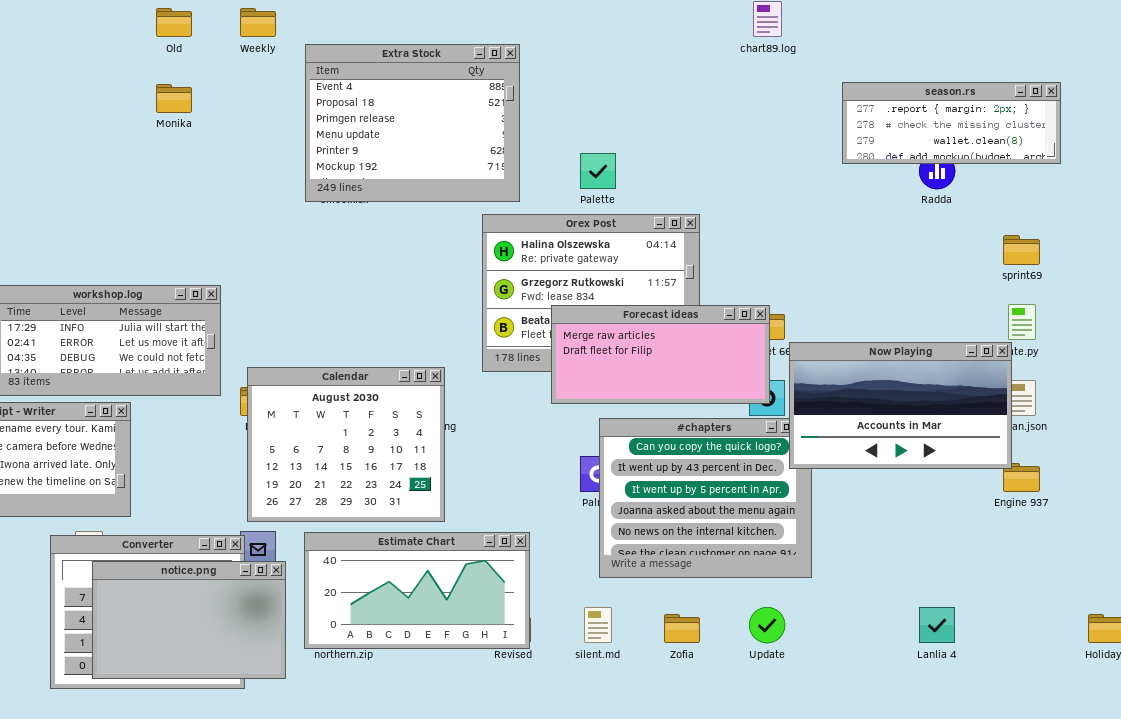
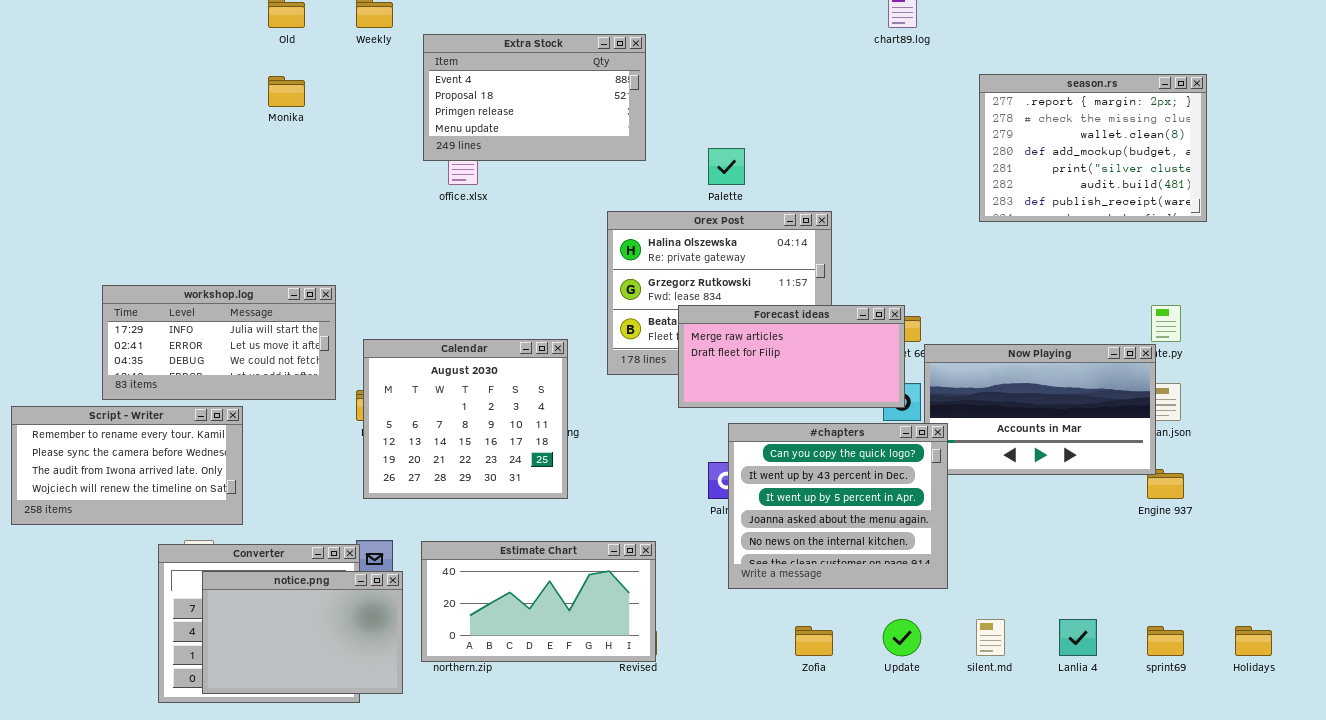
Extra Stock: [305,44,520,202] -> [423,34,646,161], resized
season.rs: [842,82,1061,164] -> [979,74,1207,222], resized
sprint69: [1003,235,1040,265] -> [1147,626,1184,656], moved
Calendar: [247,367,445,522] -> [363,339,568,499], moved
#chapters: [599,418,812,578] -> [728,423,948,589], raised
silent.md: [584,607,612,643] -> [976,619,1005,656], moved

